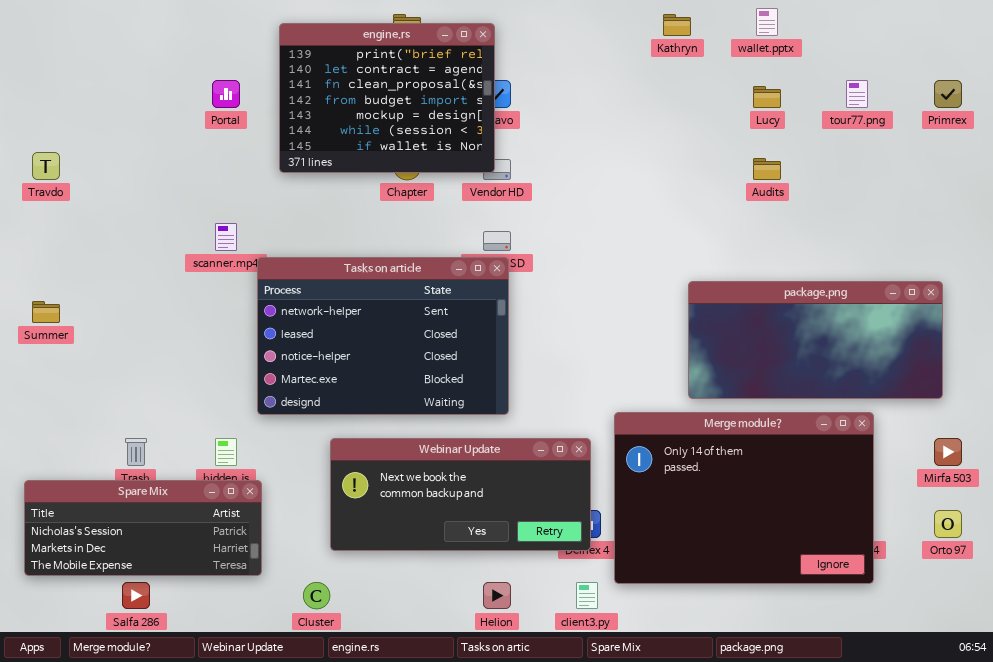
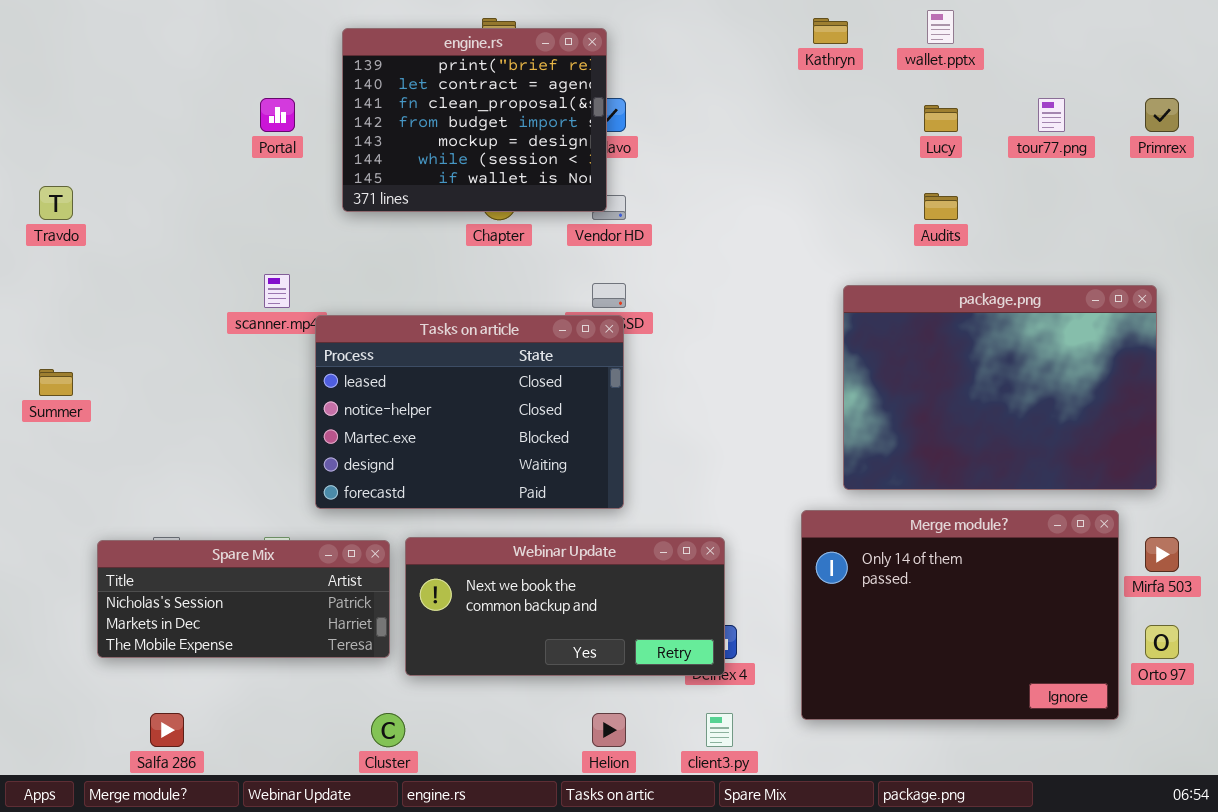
Tasks on article: [257,257,509,415] -> [315,315,624,509], scrolled down 1 row
package.png: [688,281,943,399] -> [843,285,1157,490], resized
Merge module?: [614,412,874,584] -> [801,510,1119,720], moved
Spare Mix: [24,480,262,576] -> [97,540,390,658], moved

